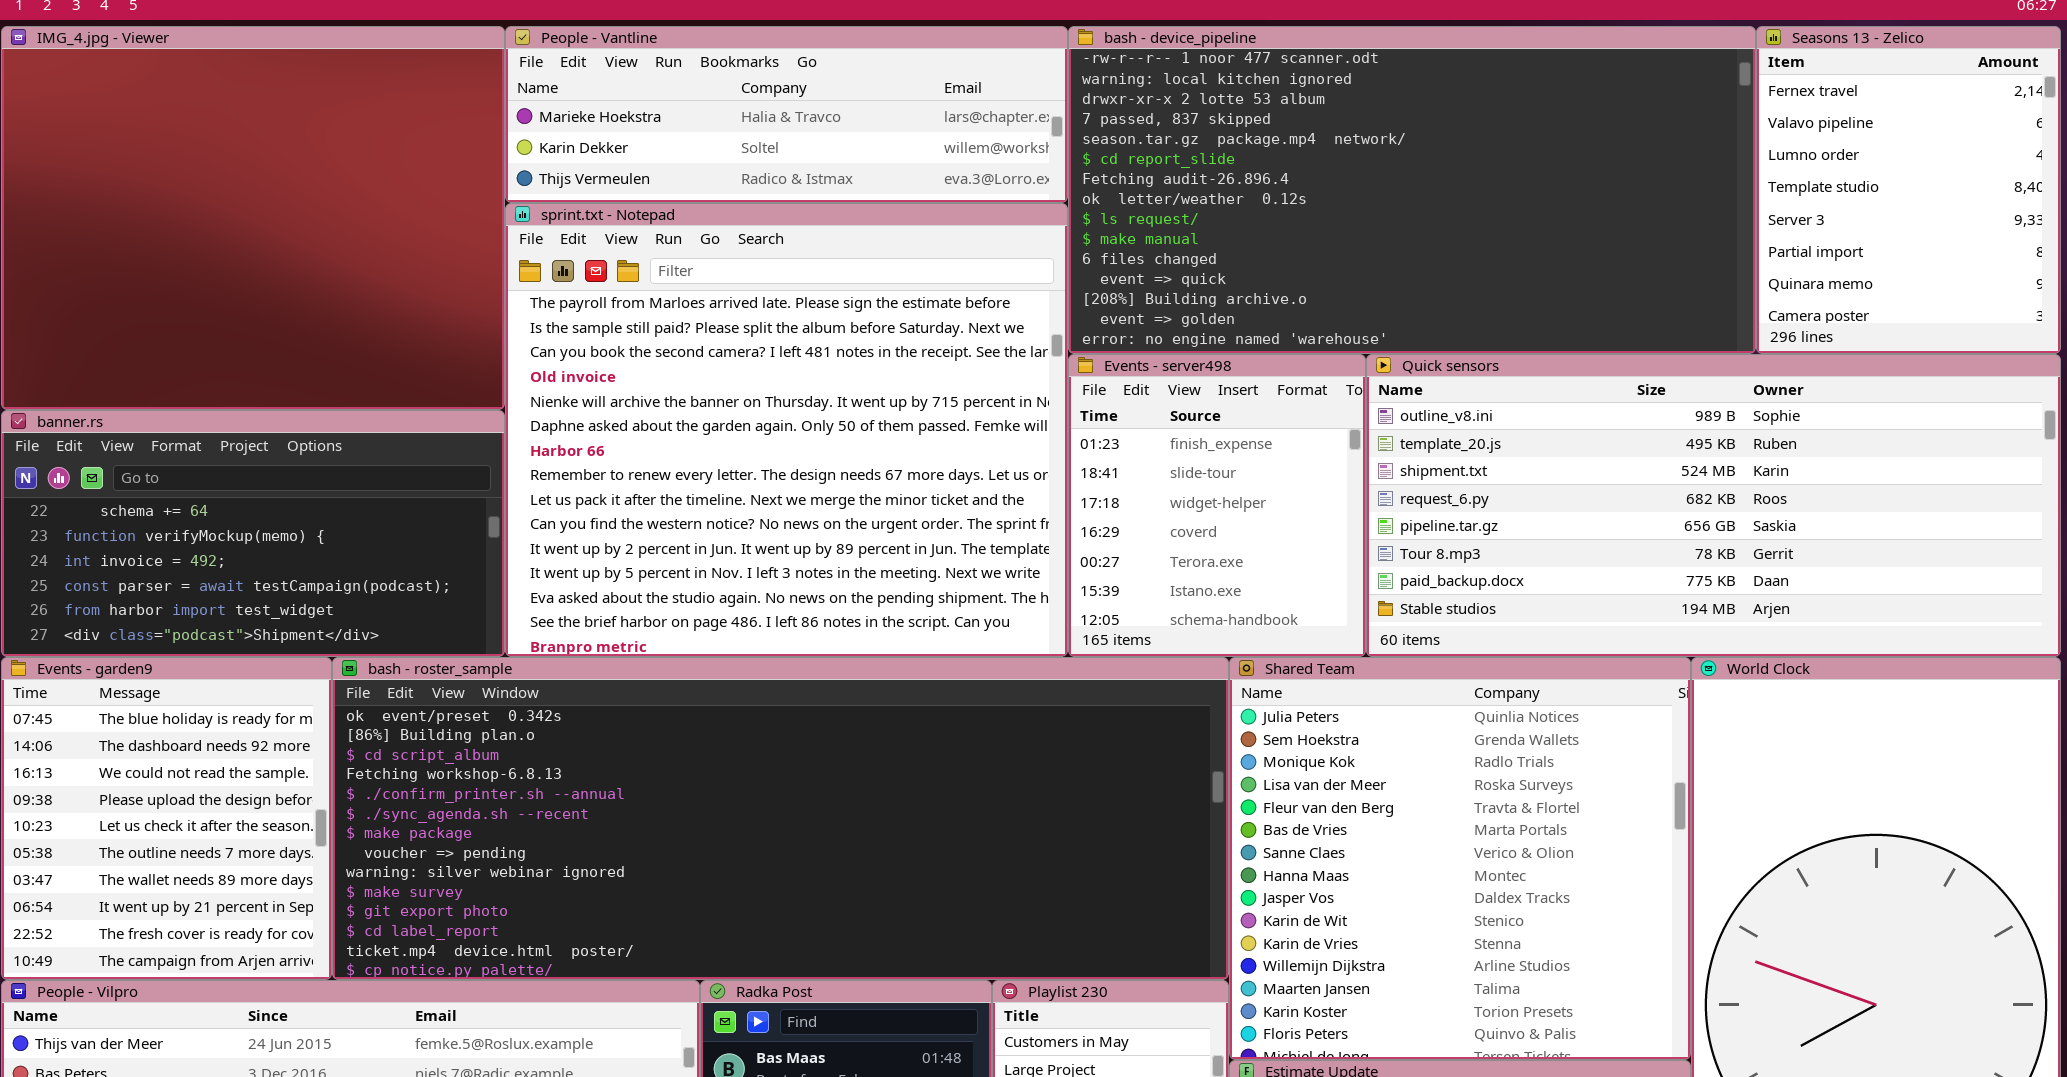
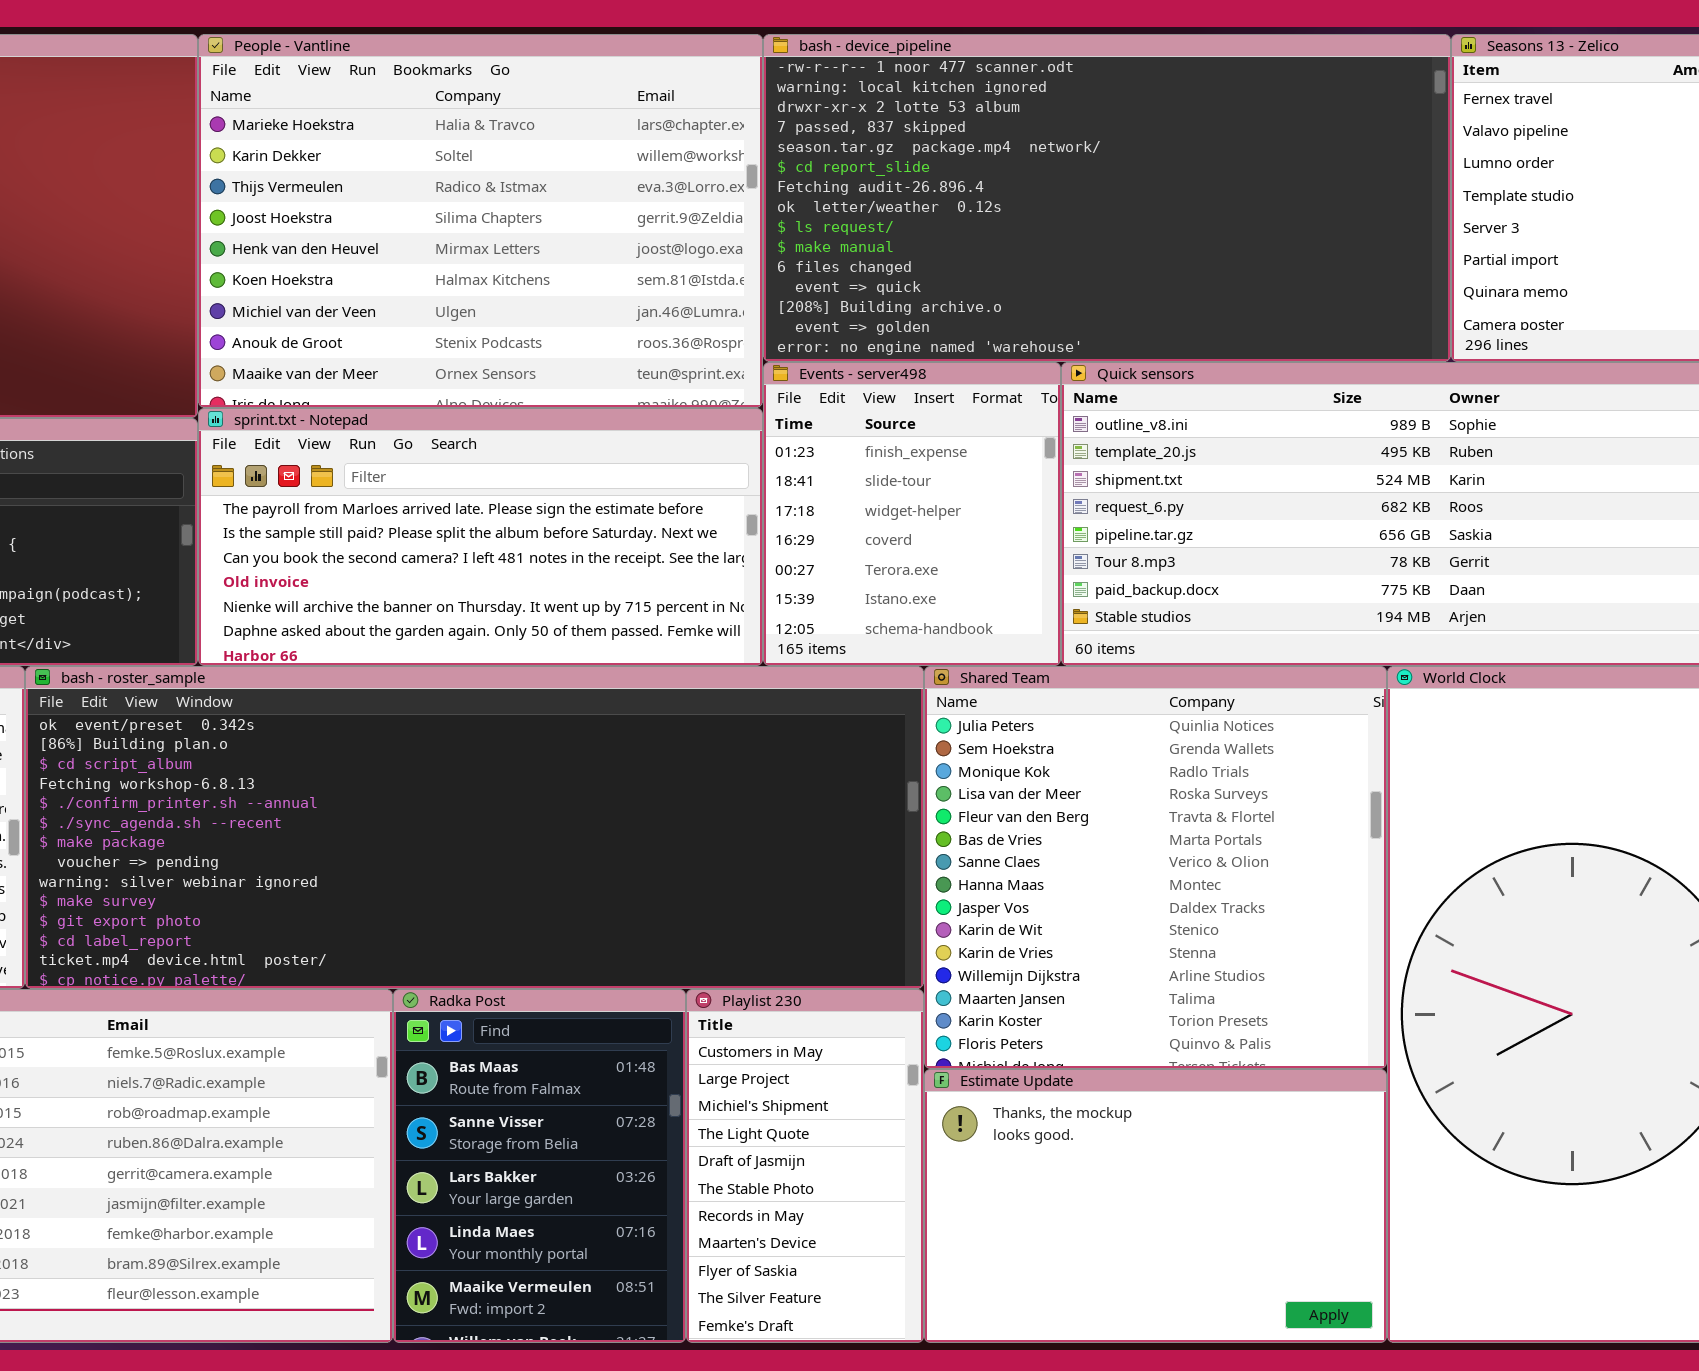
People - Vantline: [505,26,1068,203] -> [198,34,763,408], resized
sprint.txt - Notepad: [505,203,1068,657] -> [198,408,763,666], resized

